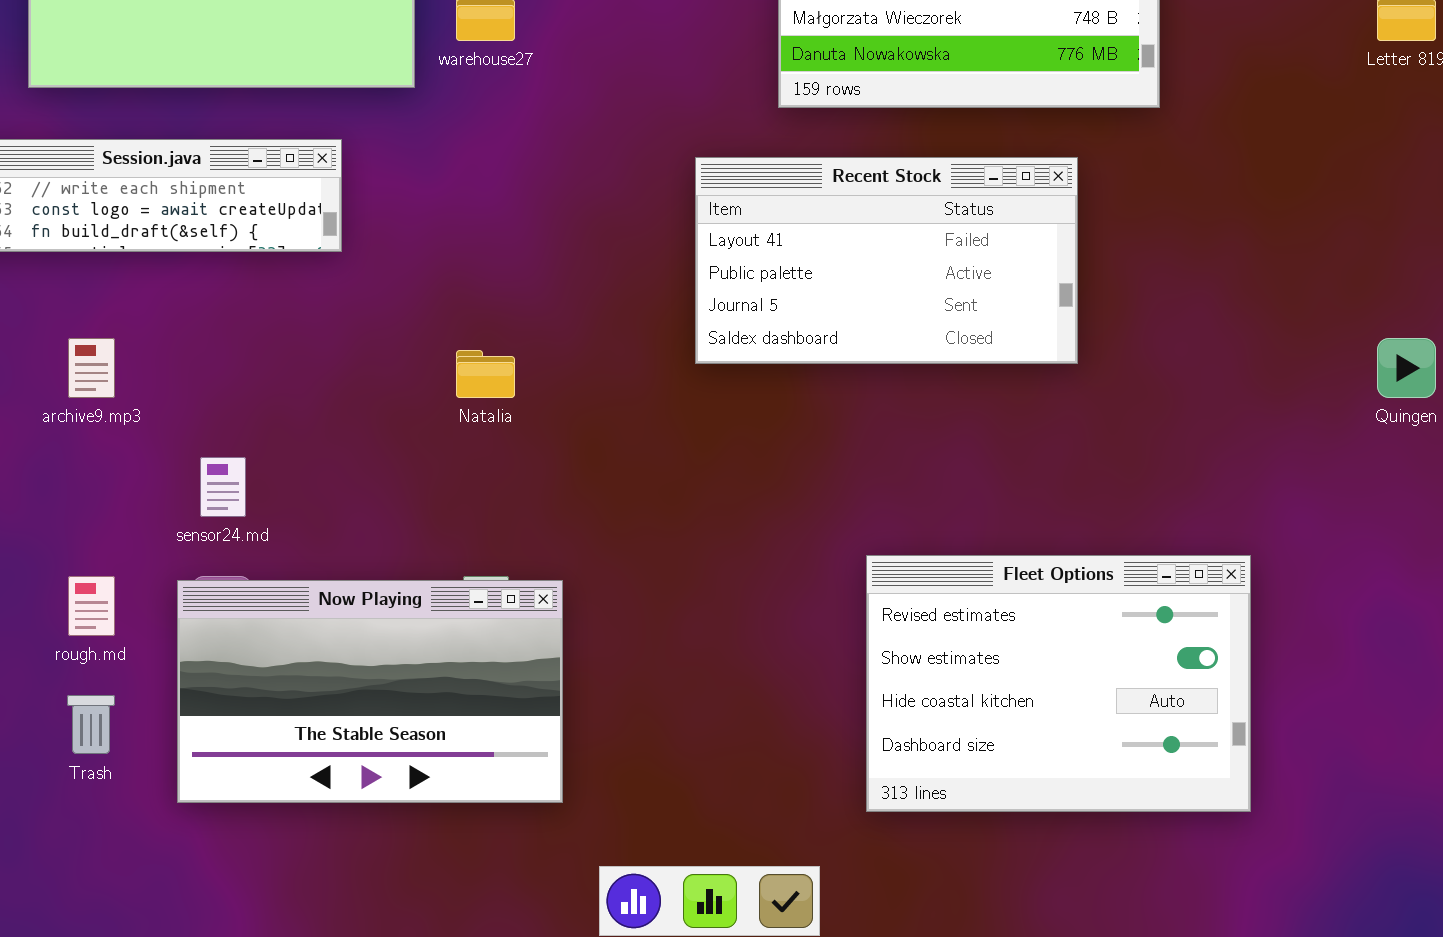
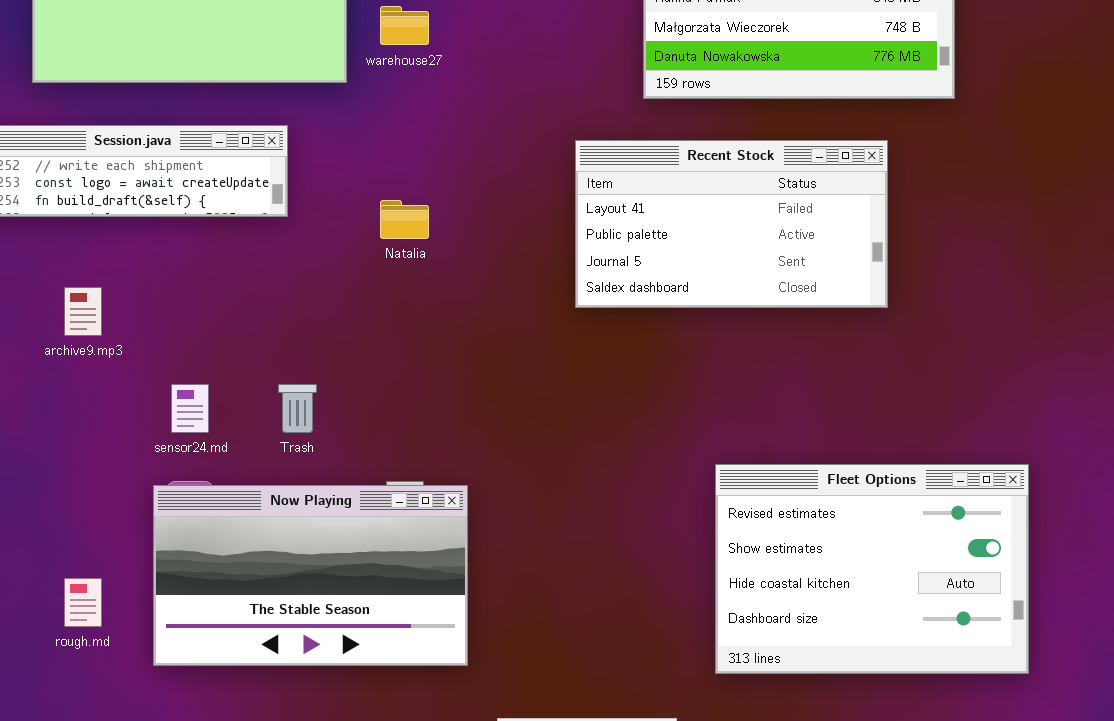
Natalia: [456,350,515,398] -> [380,200,429,239], moved
rough.md: [68,576,115,636] -> [64,578,102,627], moved
Trash: [67,695,115,754] -> [278,384,317,433], moved

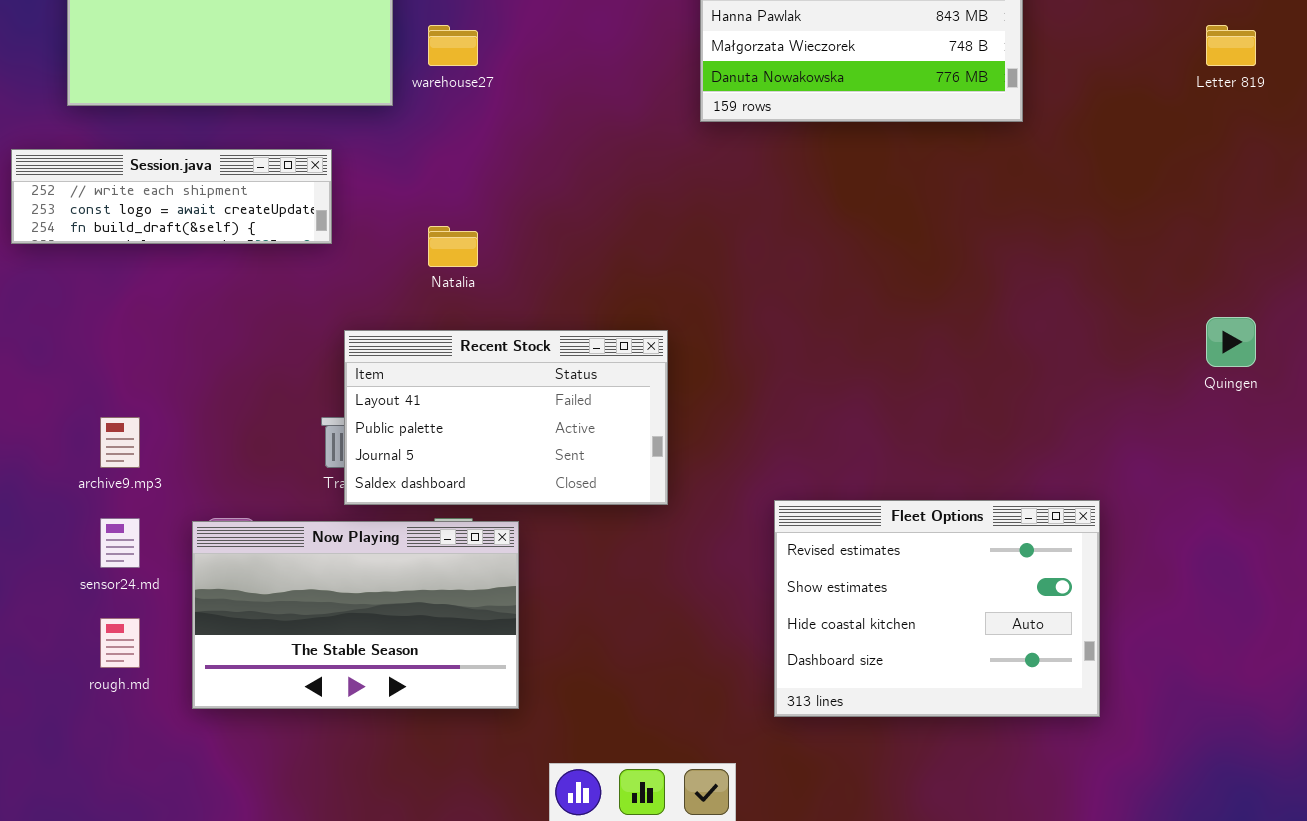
Recent Stock: [575,140,888,308] -> [344,330,668,505], moved
archive9.mp3: [64,287,102,336] -> [100,417,140,468], moved
sensor24.md: [171,384,209,433] -> [100,518,140,568], moved

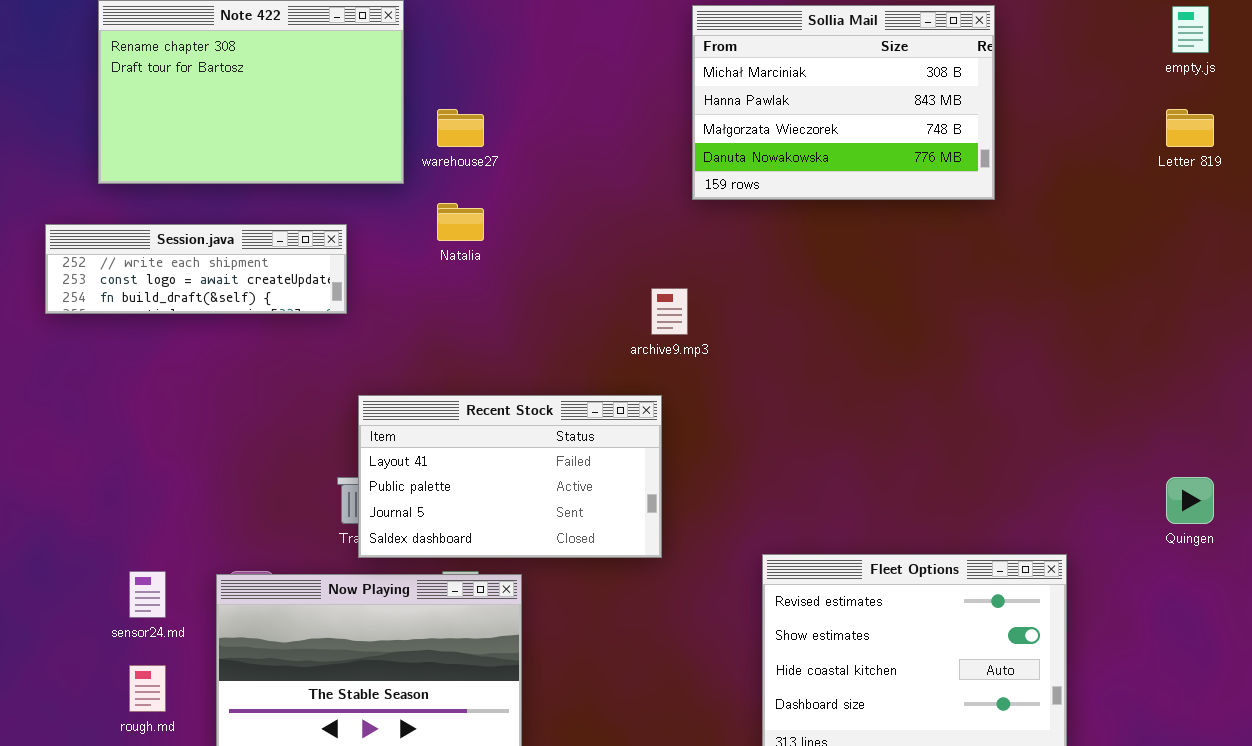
Natalia: [428,226,478,267] -> [437,203,484,241], moved
Quingen: [1206,317,1256,367] -> [1166,477,1214,524], moved
archive9.mp3: [100,417,140,468] -> [651,288,688,335], moved

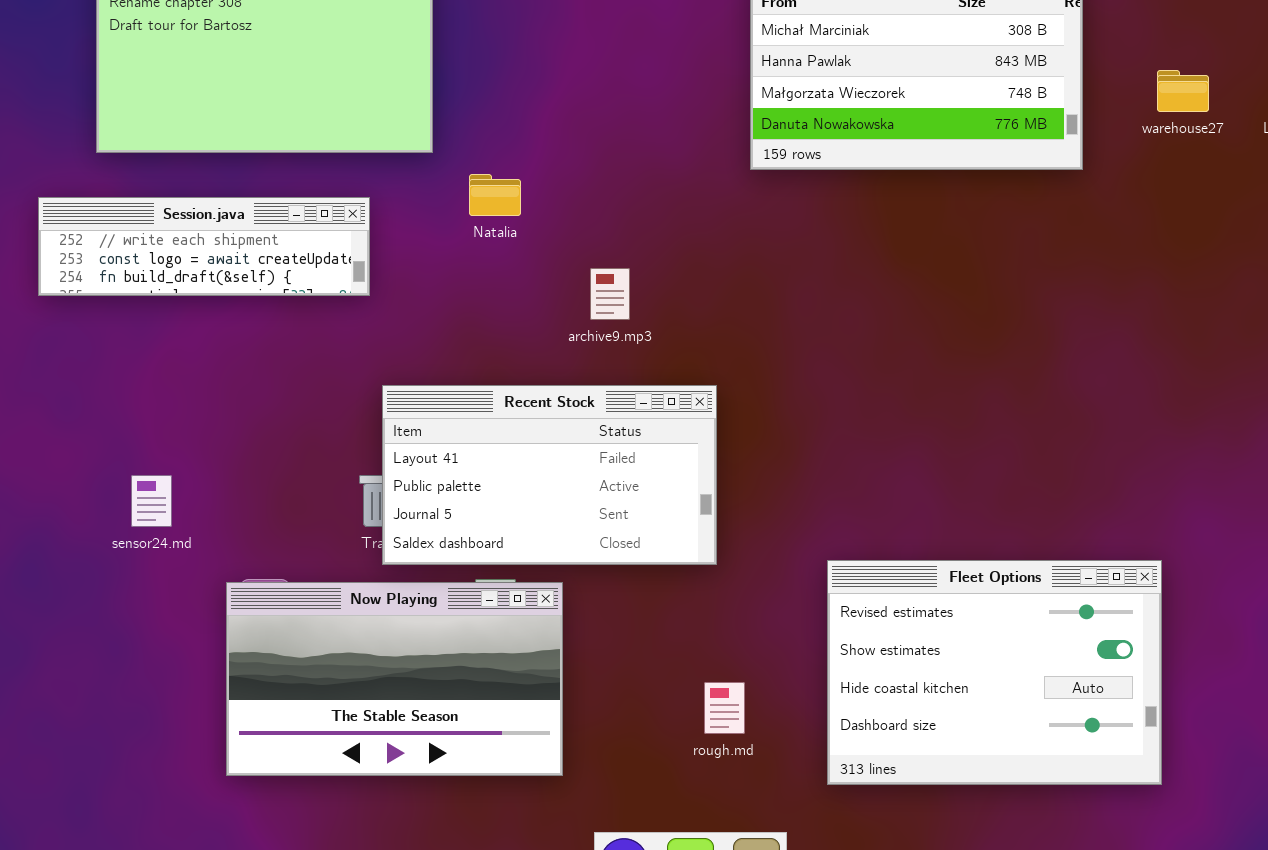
warehouse27: [437,109,484,147] -> [1157,70,1209,112], moved
archive9.mp3: [651,288,688,335] -> [590,268,630,320], moved
sensor24.md: [129,571,166,618] -> [131,475,172,527], moved
rough.md: [129,665,166,712] -> [704,682,745,734], moved

